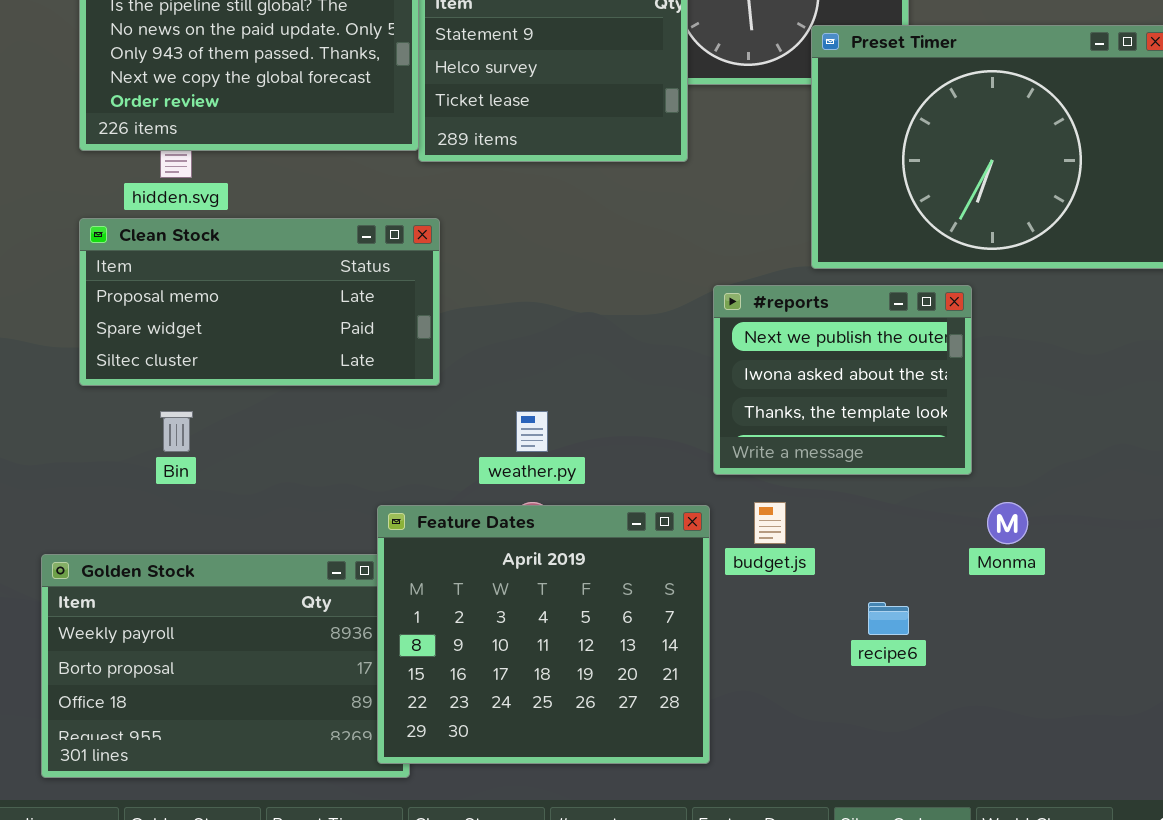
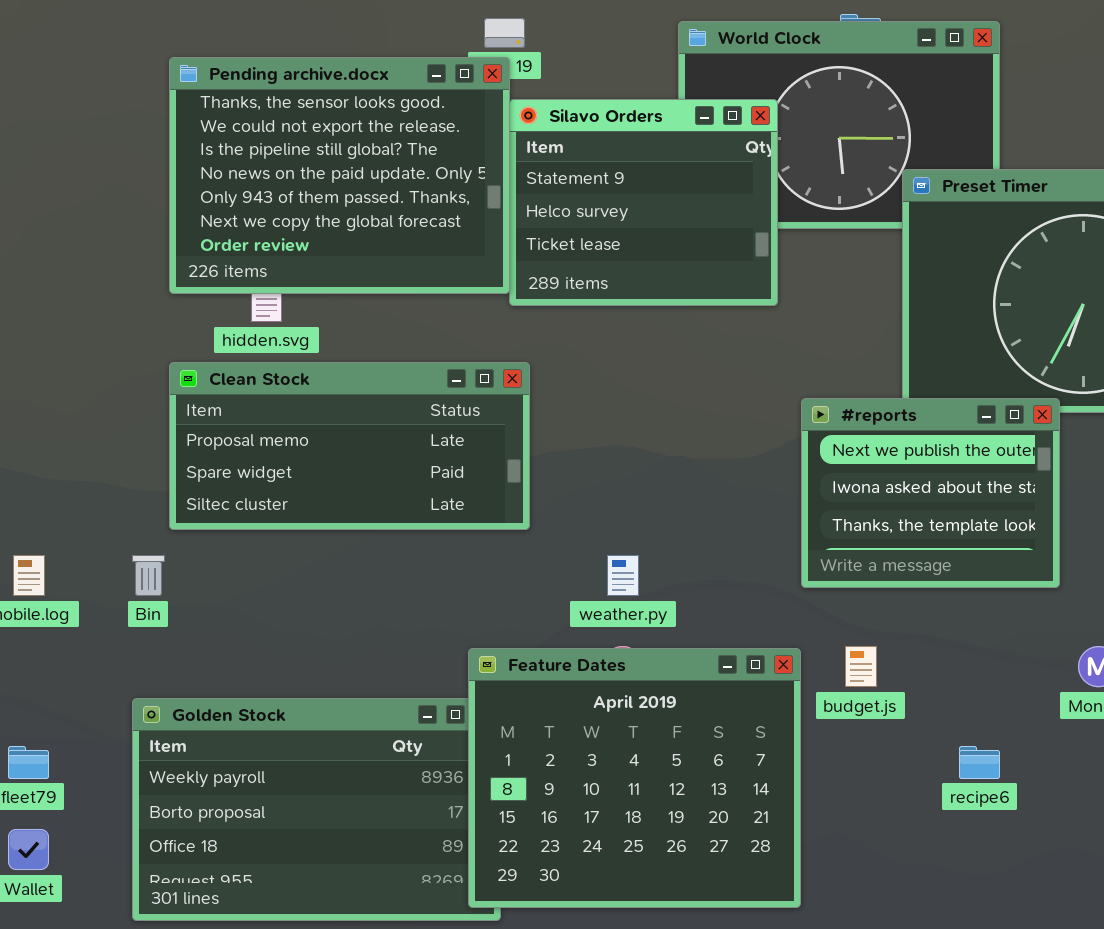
#reports: [713,285,972,475] -> [801,398,1060,588], moved
Bin: [160,411,193,452] -> [132,555,165,596], moved

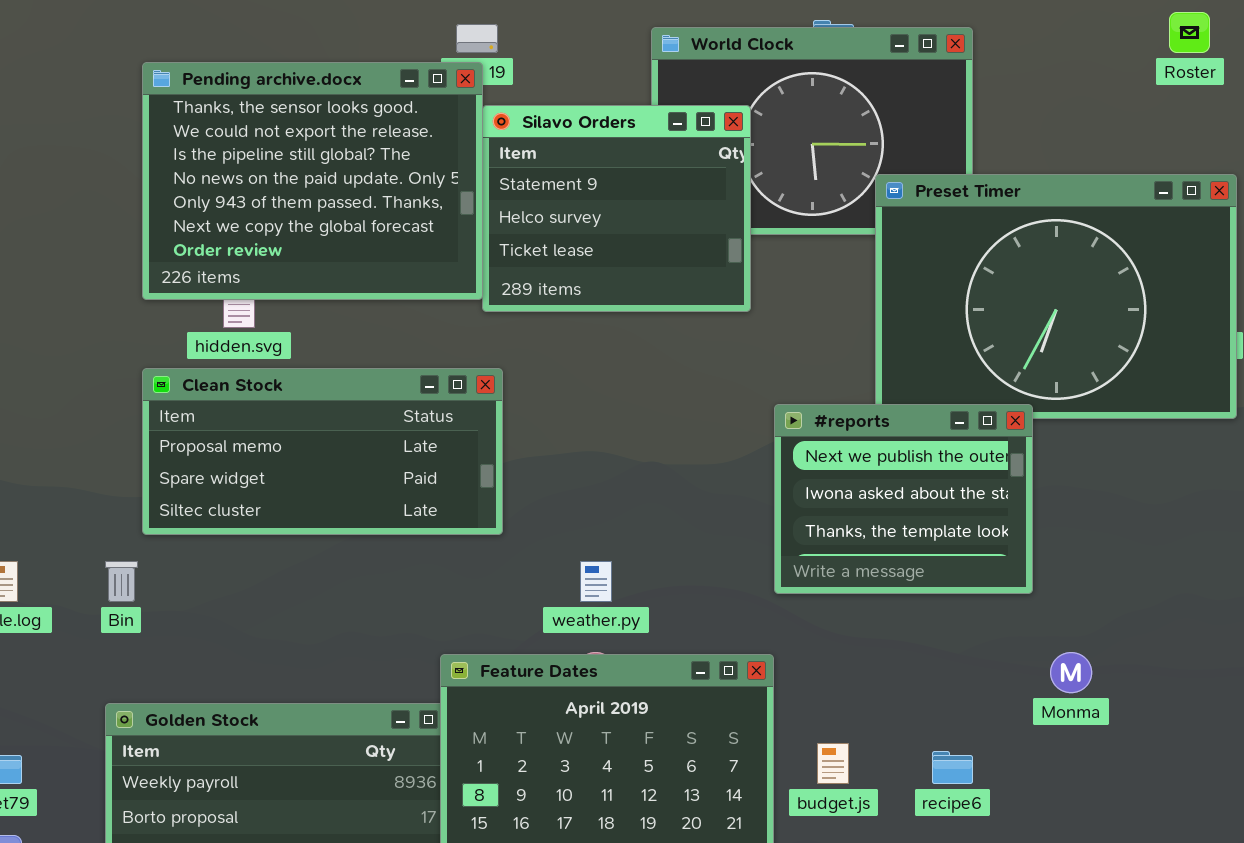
budget.js: [845,646,877,687] -> [817,743,849,784], moved

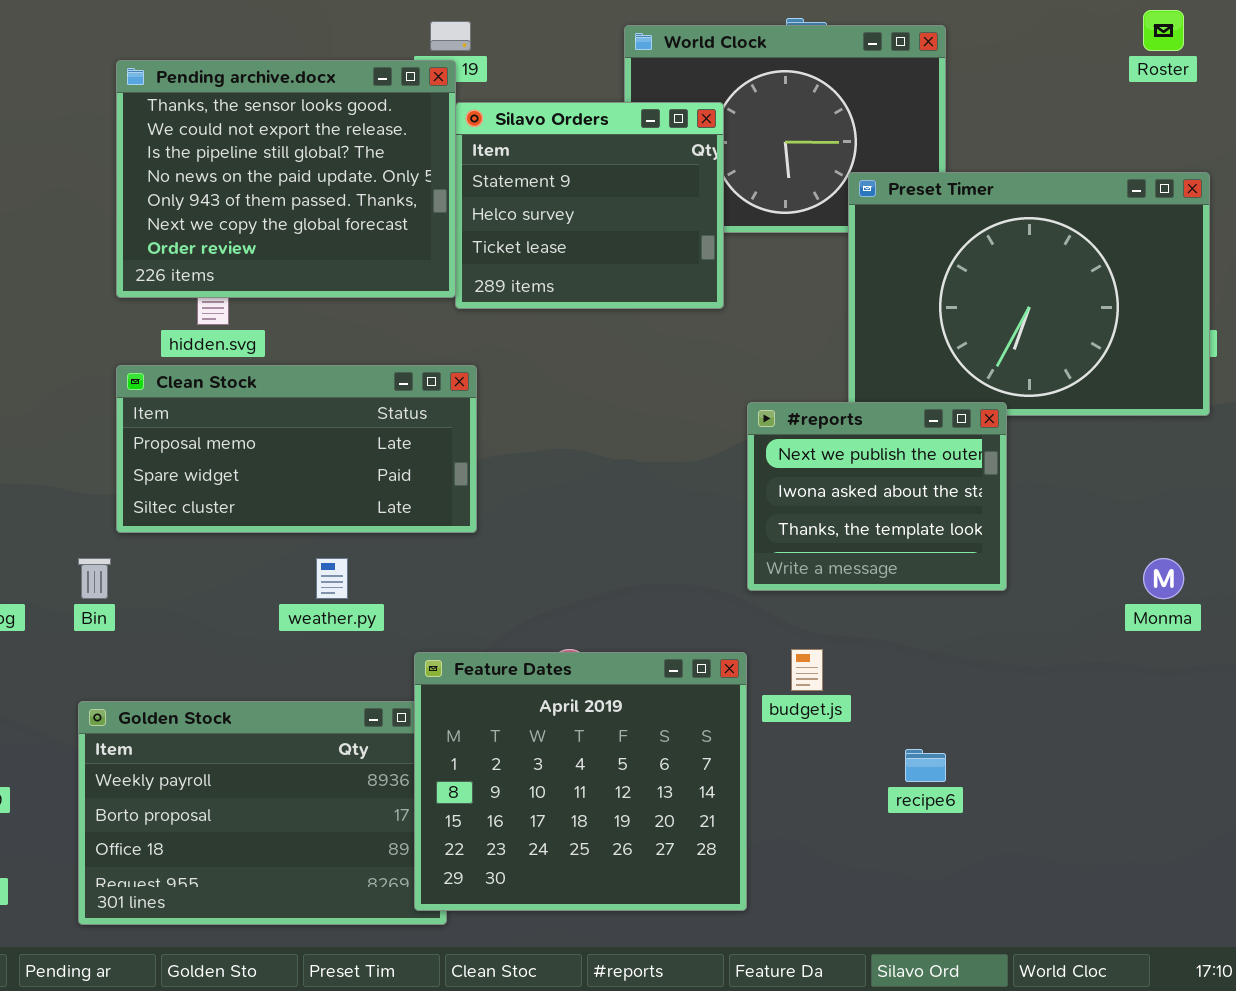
weather.py: [580,561,612,602] -> [316,558,348,599], moved
Monma: [1050,652,1092,693] -> [1143,558,1184,599], moved
budget.js: [817,743,849,784] -> [791,649,823,691], moved

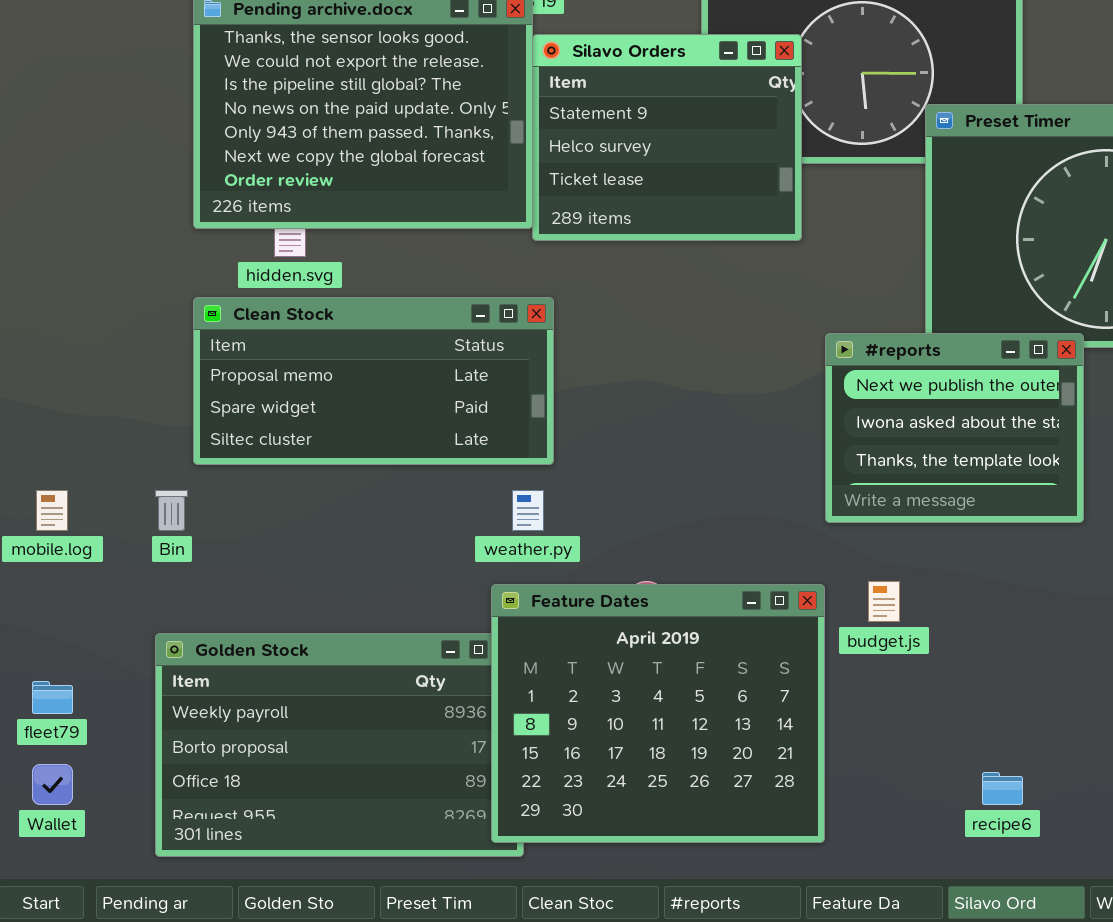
weather.py: [316,558,348,599] -> [512,490,544,531], moved
recipe6: [905,749,946,782] -> [982,772,1023,805], moved

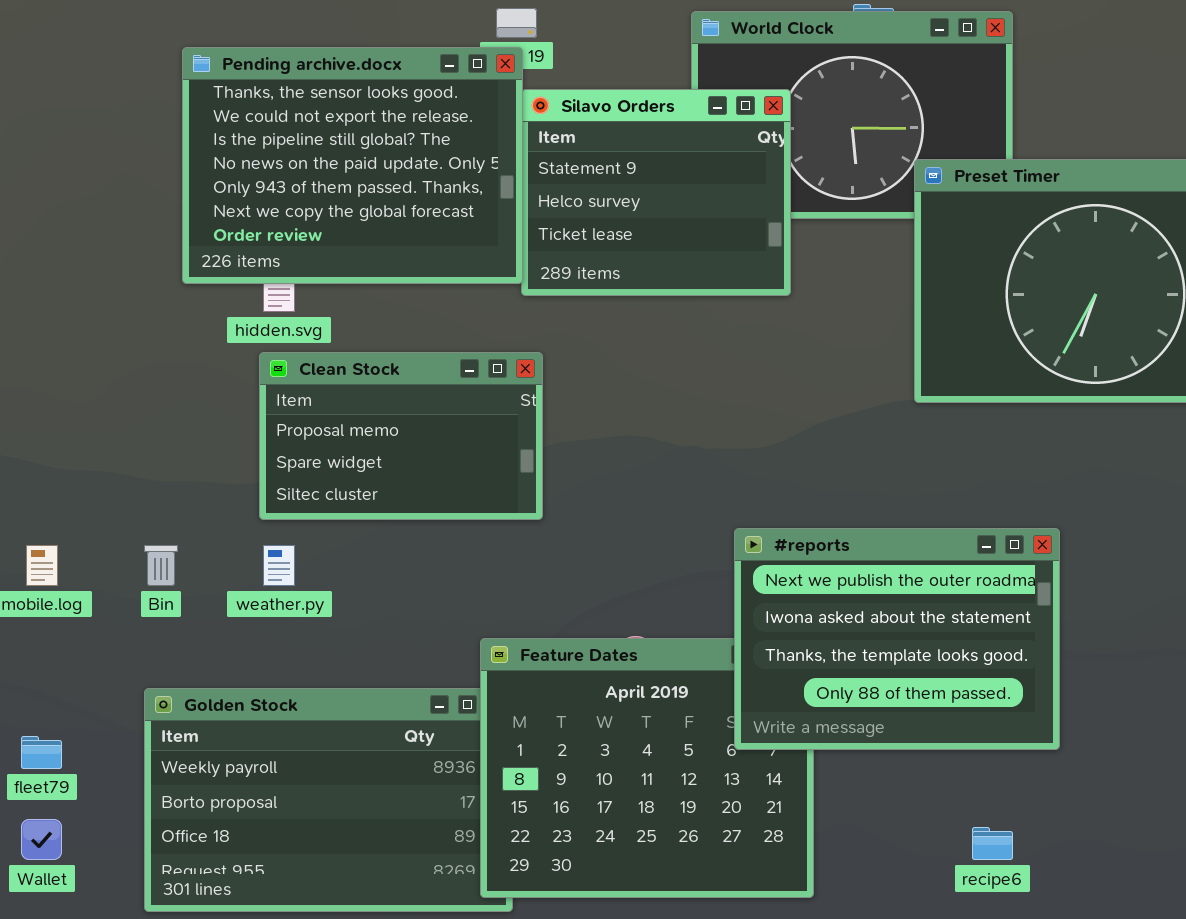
Clean Stock: [193,297,554,465] -> [259,352,543,520], resized
#reports: [825,333,1084,523] -> [734,528,1060,750], moved, resized
weather.py: [512,490,544,531] -> [263,545,295,586], moved

